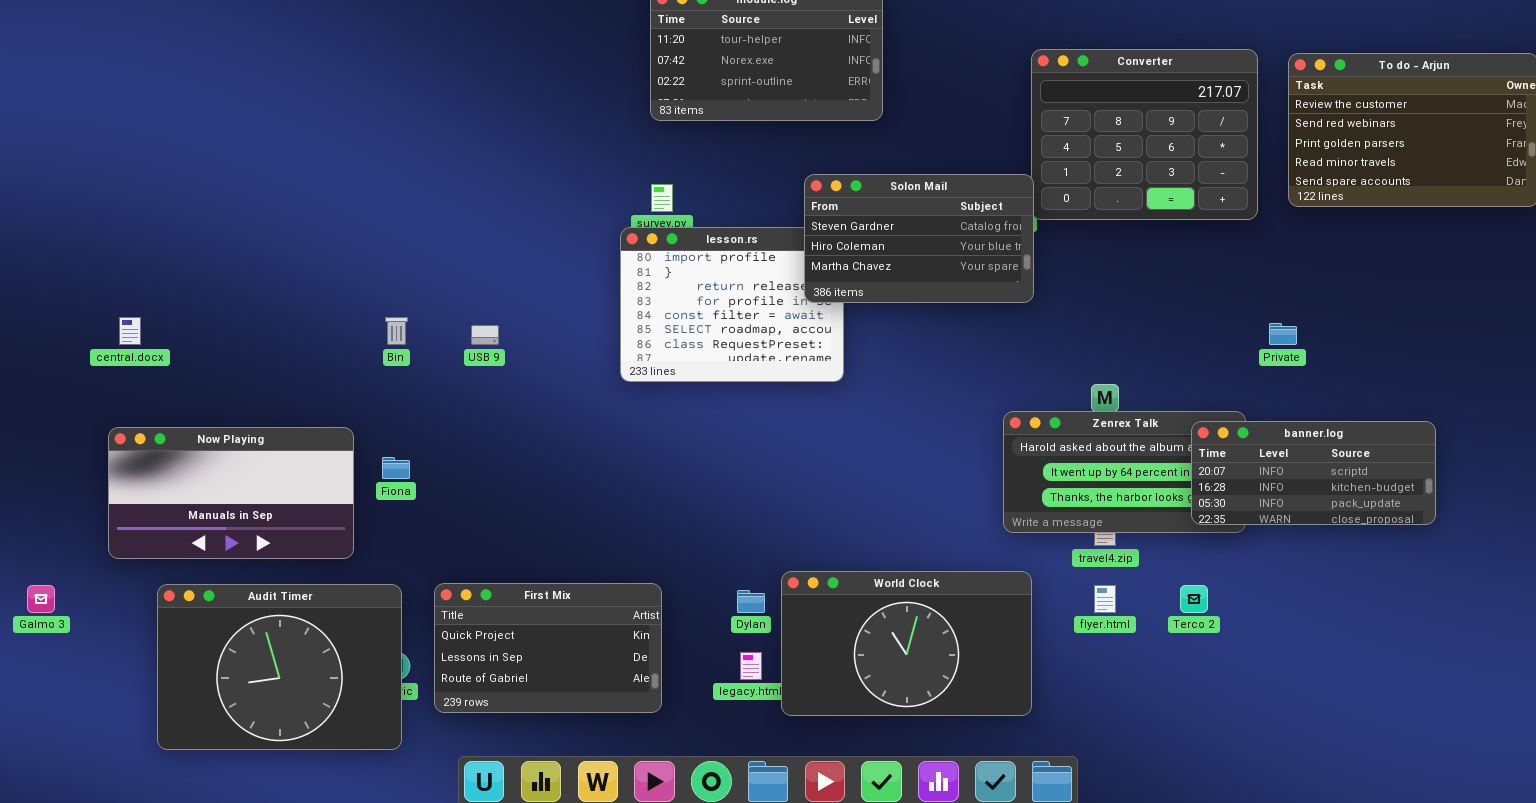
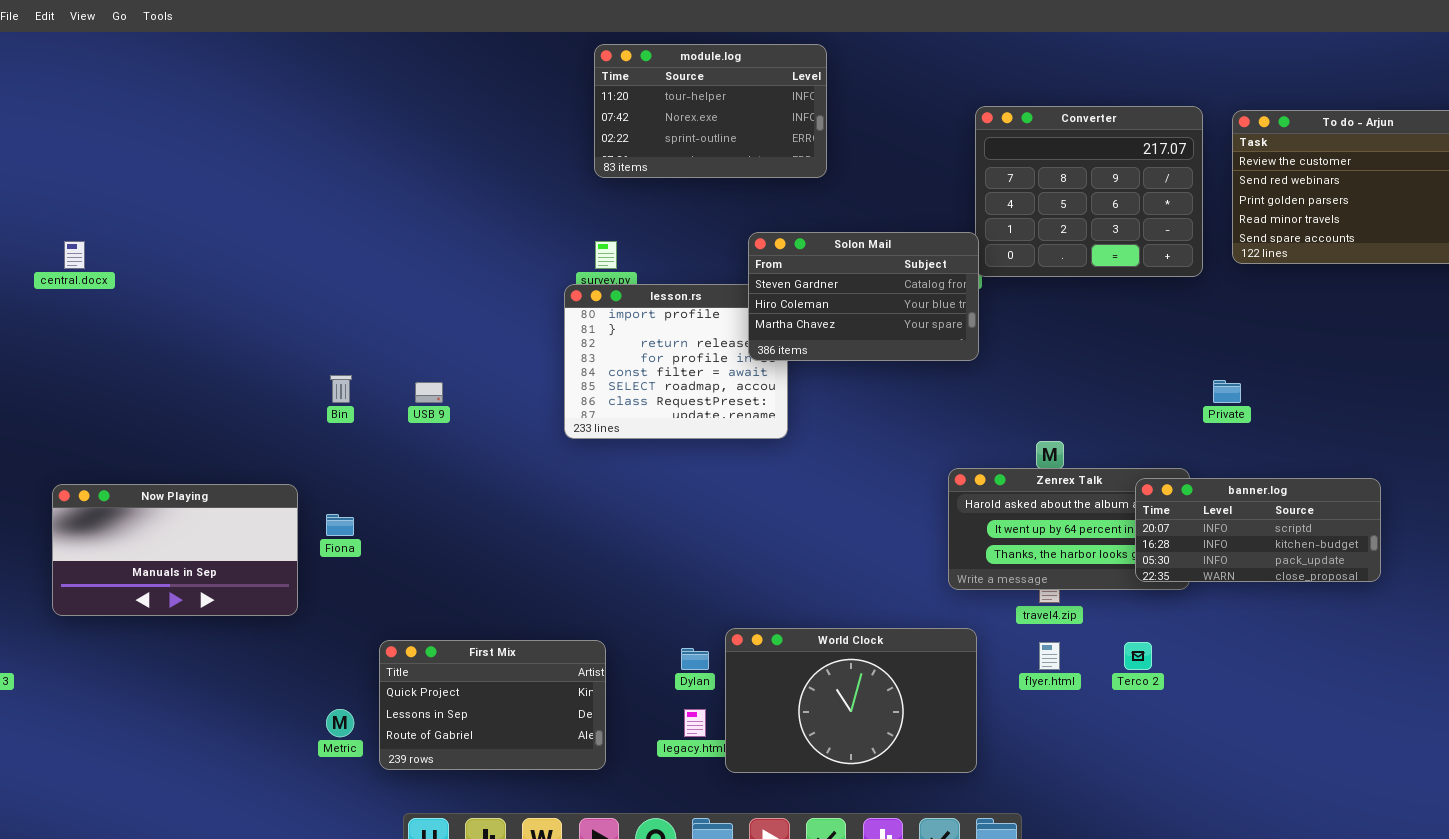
central.docx: [119,317,141,345] -> [64,241,85,269], moved
Audit Timer: [157,584,402,750] -> none, closed

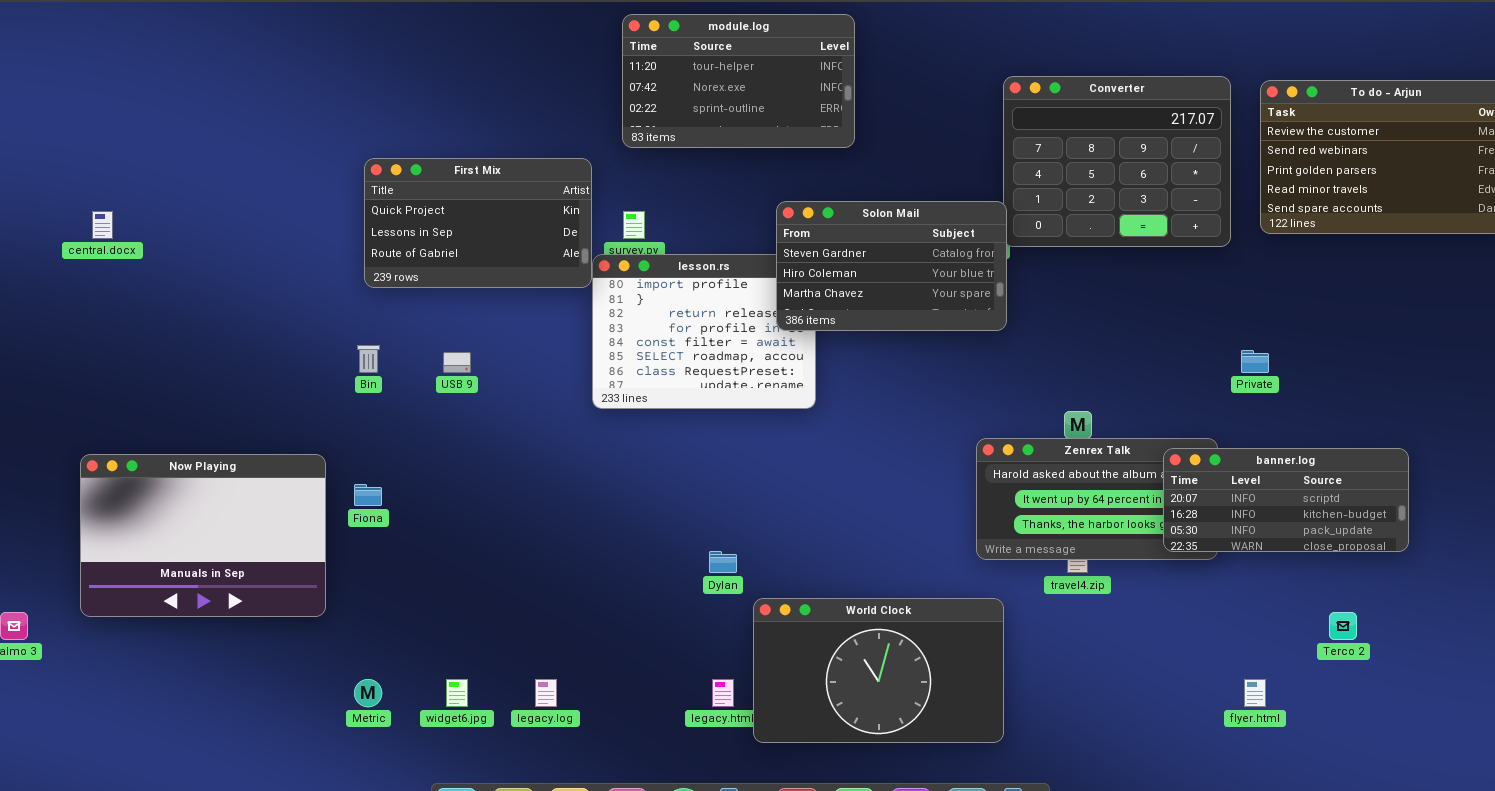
Now Playing: [52,484,298,616] -> [80,454,326,617], resized
First Mix: [379,640,606,770] -> [364,158,592,288], moved
flyer.html: [1039,642,1060,670] -> [1244,679,1266,707], moved
Terco 2: [1124,642,1152,670] -> [1329,612,1357,640], moved
Dylan: [681,648,709,670] -> [709,551,737,573], moved

